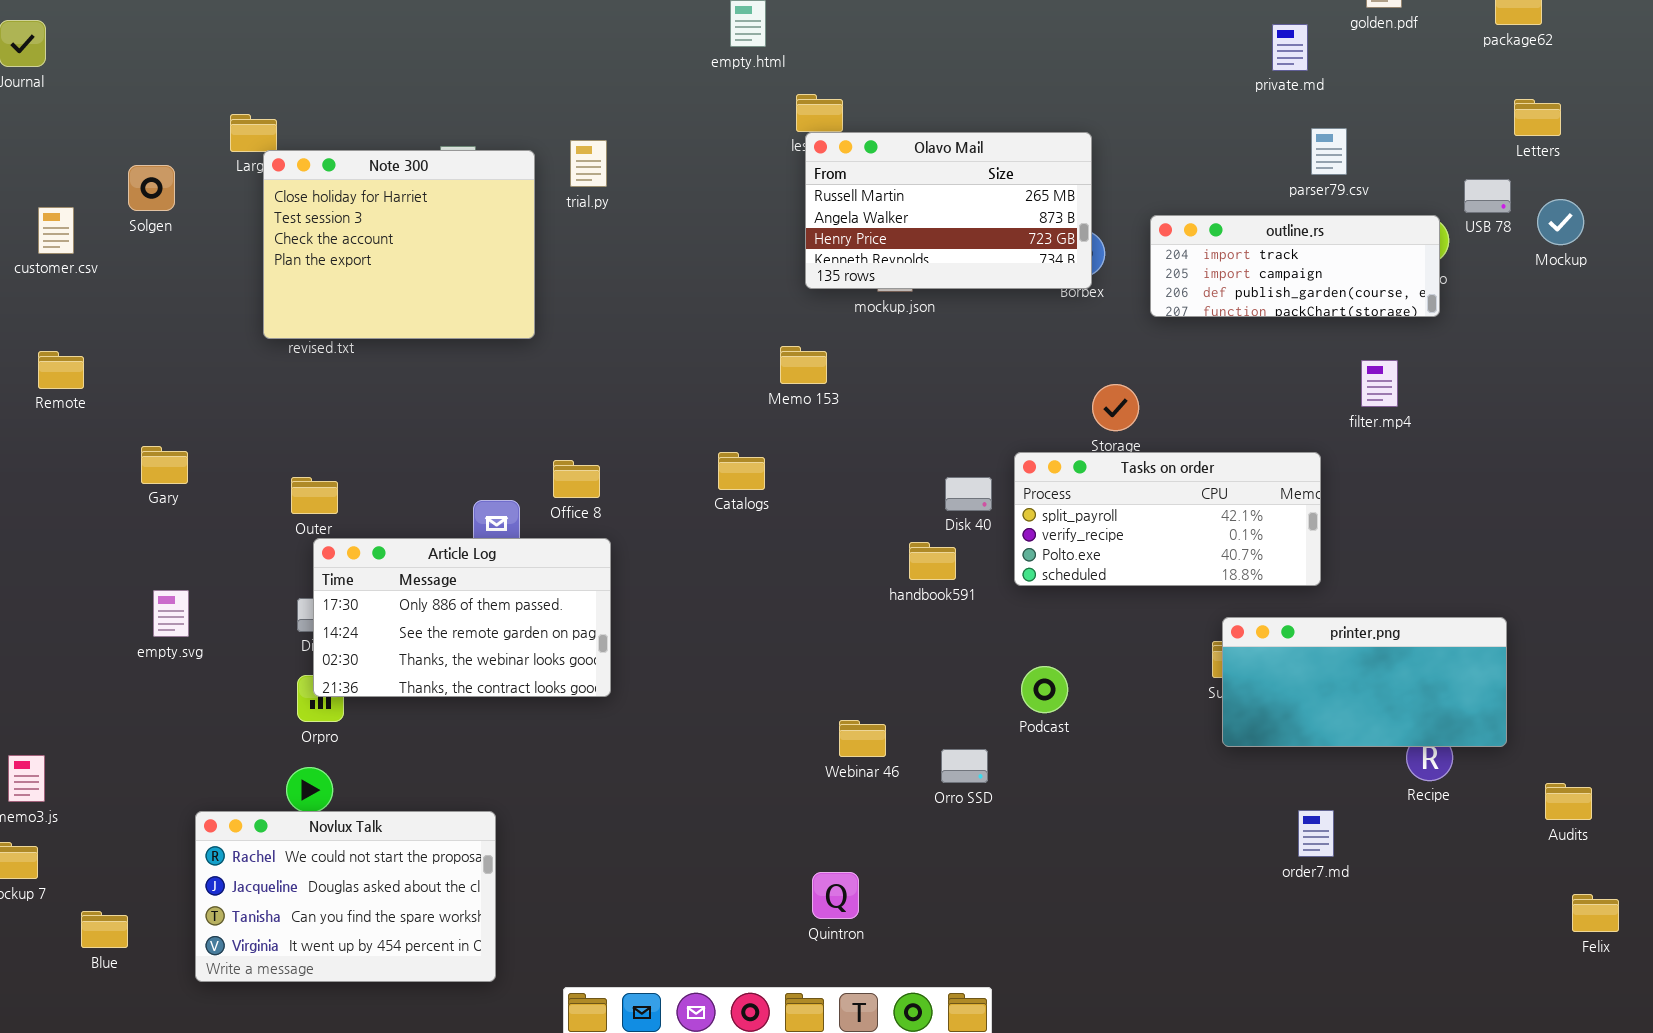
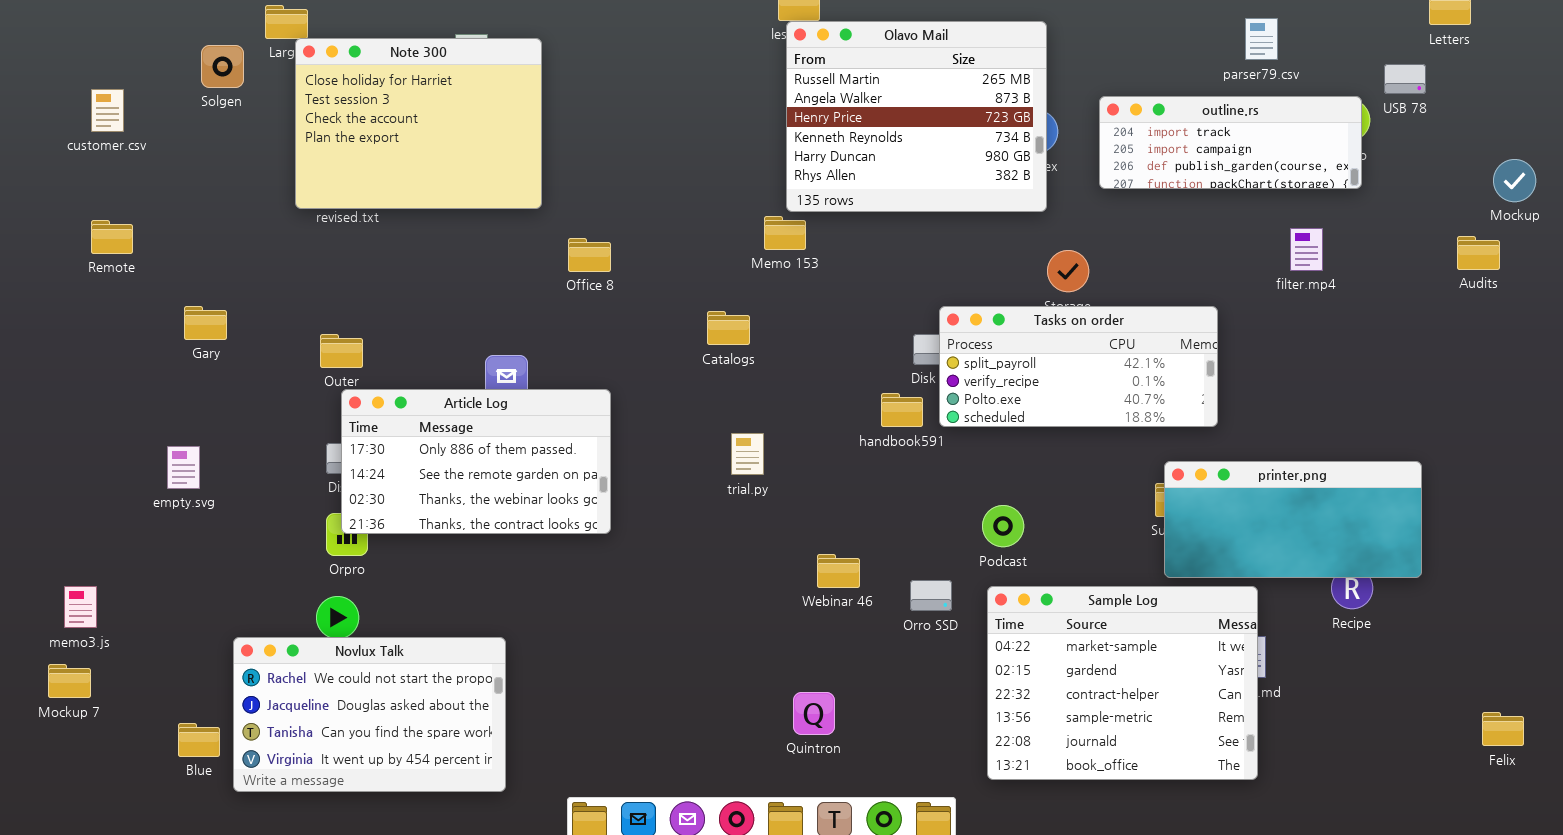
Olavo Mail: [805,132,1092,289] -> [786,21,1047,212], resized
trial.py: [570,140,607,187] -> [731,433,764,475], moved
Solgen: [128,165,175,211] -> [201,45,244,88], moved
Mockup: [1537,199,1584,245] -> [1493,159,1536,202], moved
Tasks on order: [1014,452,1321,586] -> [939,306,1218,427], moved
Office 8: [553,460,600,498] -> [568,238,611,272], moved
empty.svg: [153,590,189,637] -> [167,446,200,489], moved
Sample Log: none -> [987,586,1258,780], opened
Audits: [1545,783,1592,820] -> [1457,236,1500,270], moved
Blue: [81,911,128,948] -> [178,723,220,757], moved

